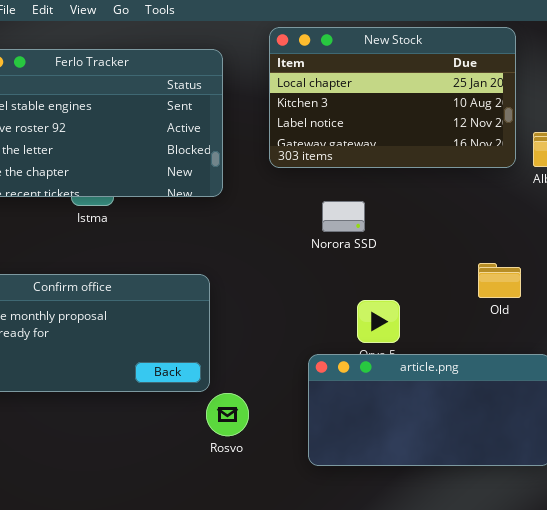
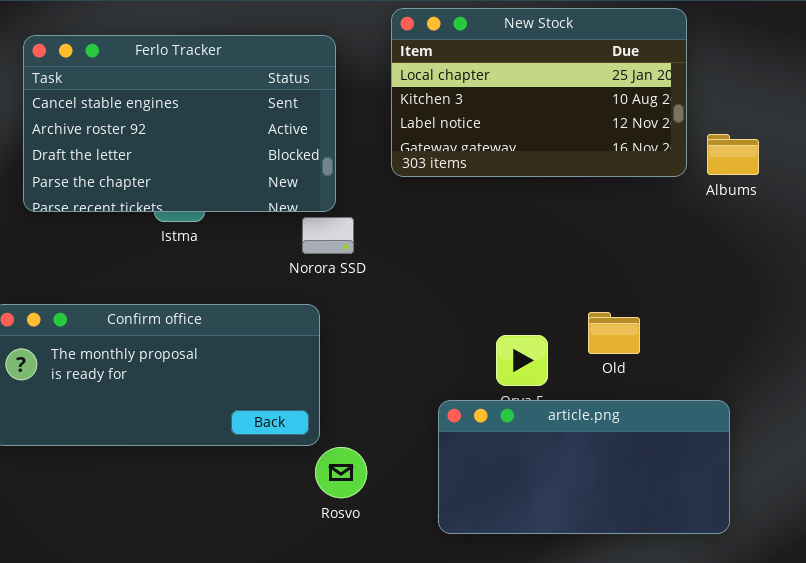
Norora SSD: [322,201,365,232] -> [302,217,354,254], moved
Old: [478,263,521,298] -> [588,312,640,354], moved

